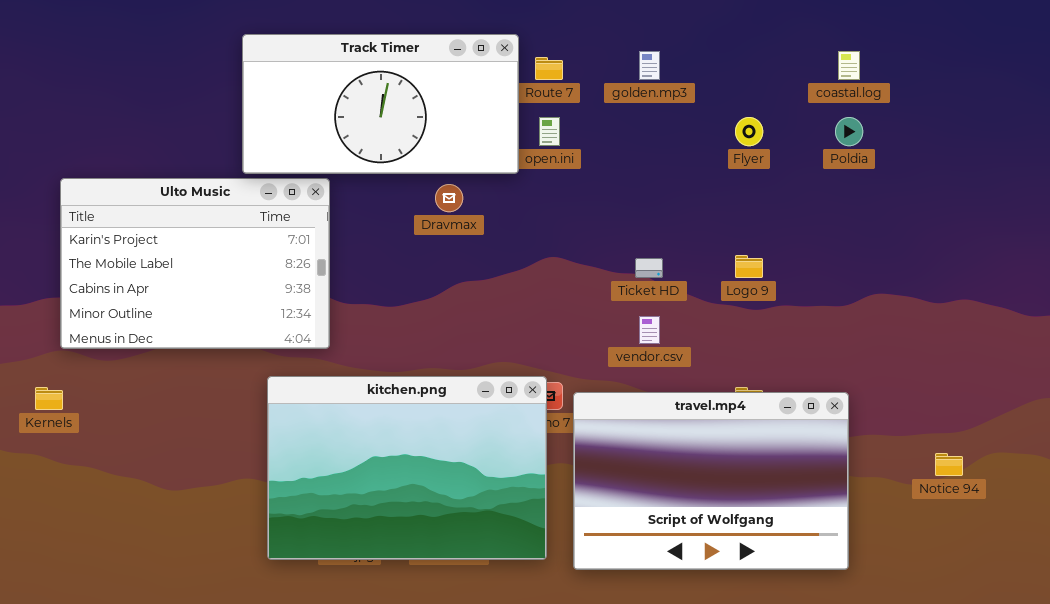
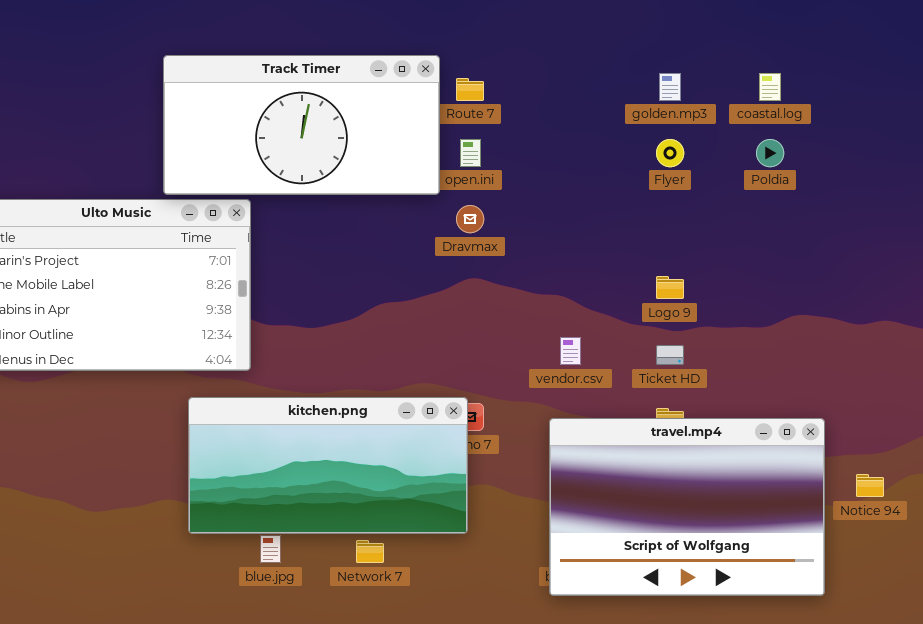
golden.mp3: [639,51,660,80] -> [659,73,681,101], moved
Dravmax: [435,184,463,212] -> [456,205,484,233], moved
Ticket HD: [635,258,663,278] -> [656,345,684,365], moved
kitchen.png: [267,376,547,560] -> [188,397,468,534], resized
travel.mp4: [573,392,849,570] -> [549,418,825,596], moved

